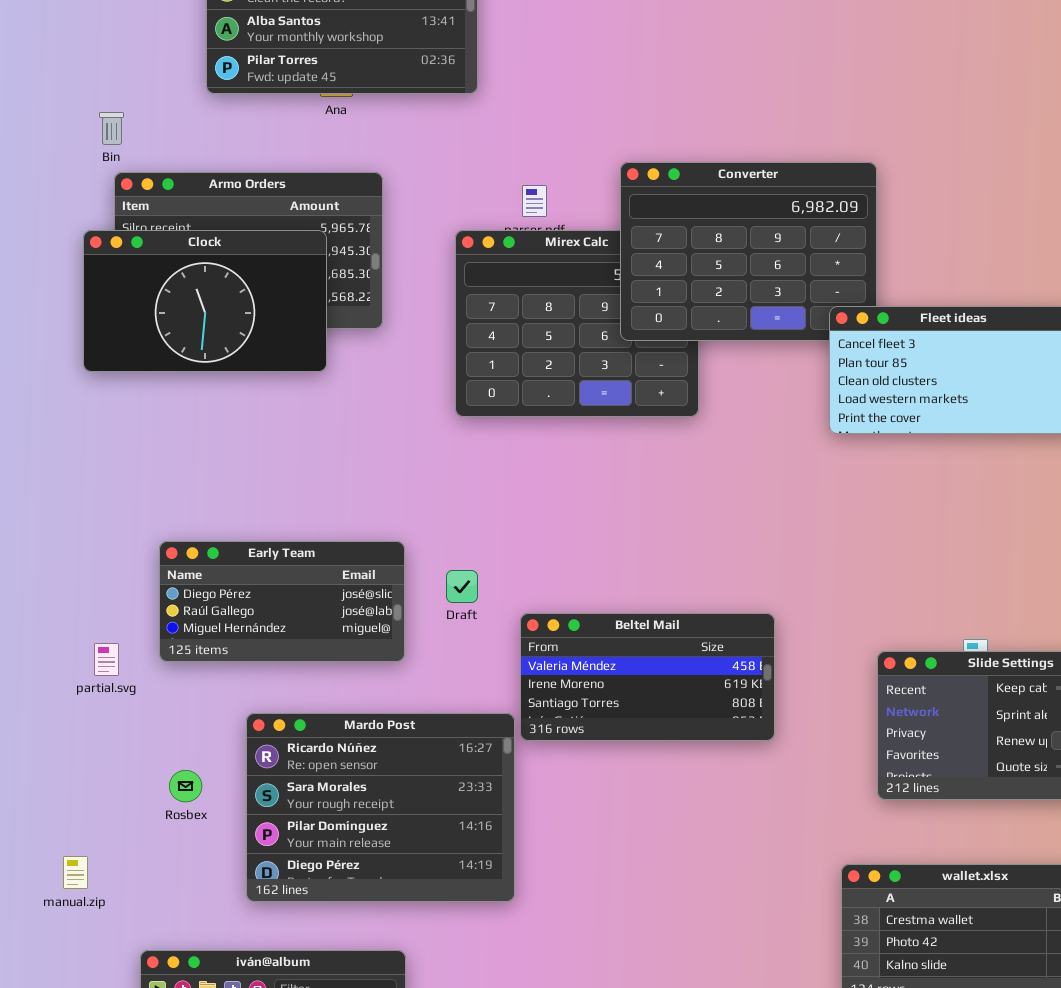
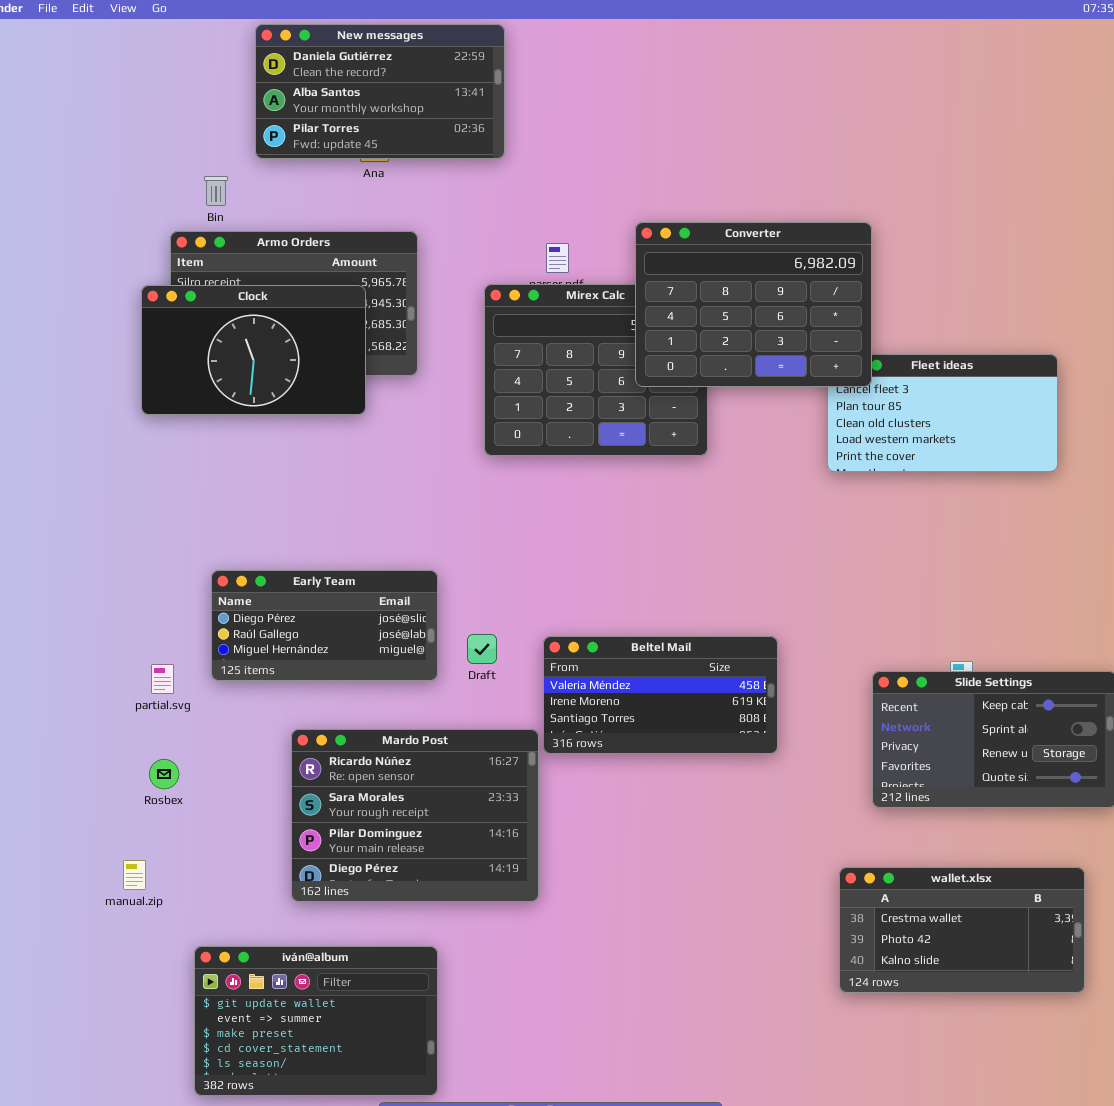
Bin: [99,112,124,145] -> [204,176,228,206], moved
Converter: [620,162,877,341] -> [635,222,872,387], raised
Draft: [446,570,478,603] -> [467,634,497,664], moved
Rosbex: [169,770,202,802] -> [149,759,179,789], moved

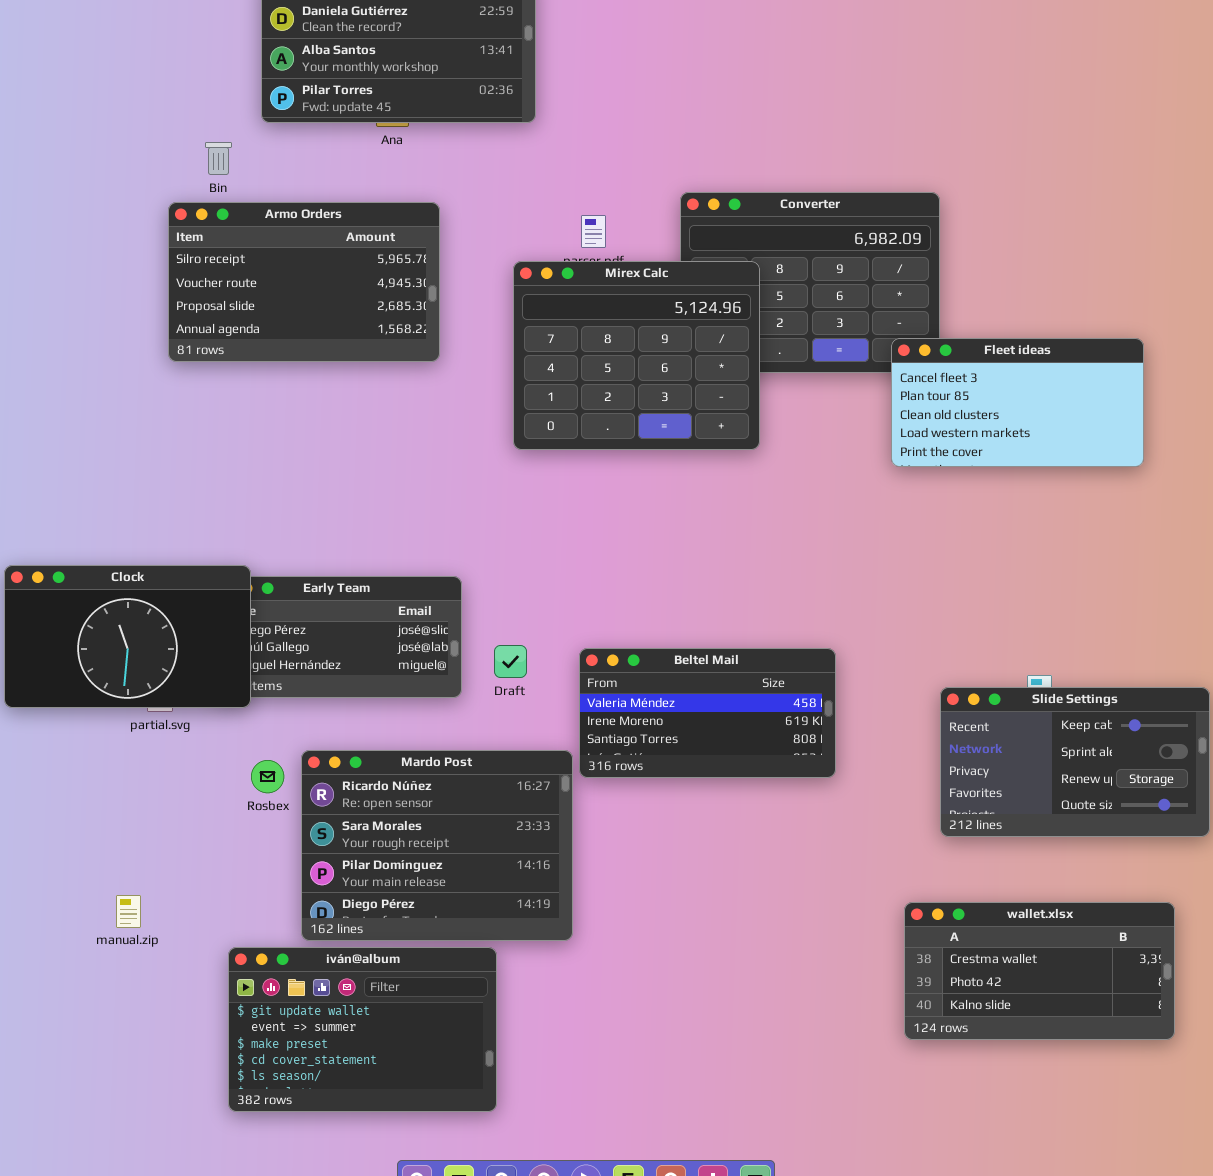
Mirex Calc: [484,284,708,456] -> [513,261,760,450], raised
Clock: [141,285,366,415] -> [4,565,251,708], moved
Fleet ideas: [827,354,1058,472] -> [891,338,1144,467], raised
Rosbex: [149,759,179,789] -> [251,760,284,793], moved
iván@album: [194,946,438,1096] -> [228,947,497,1112], moved

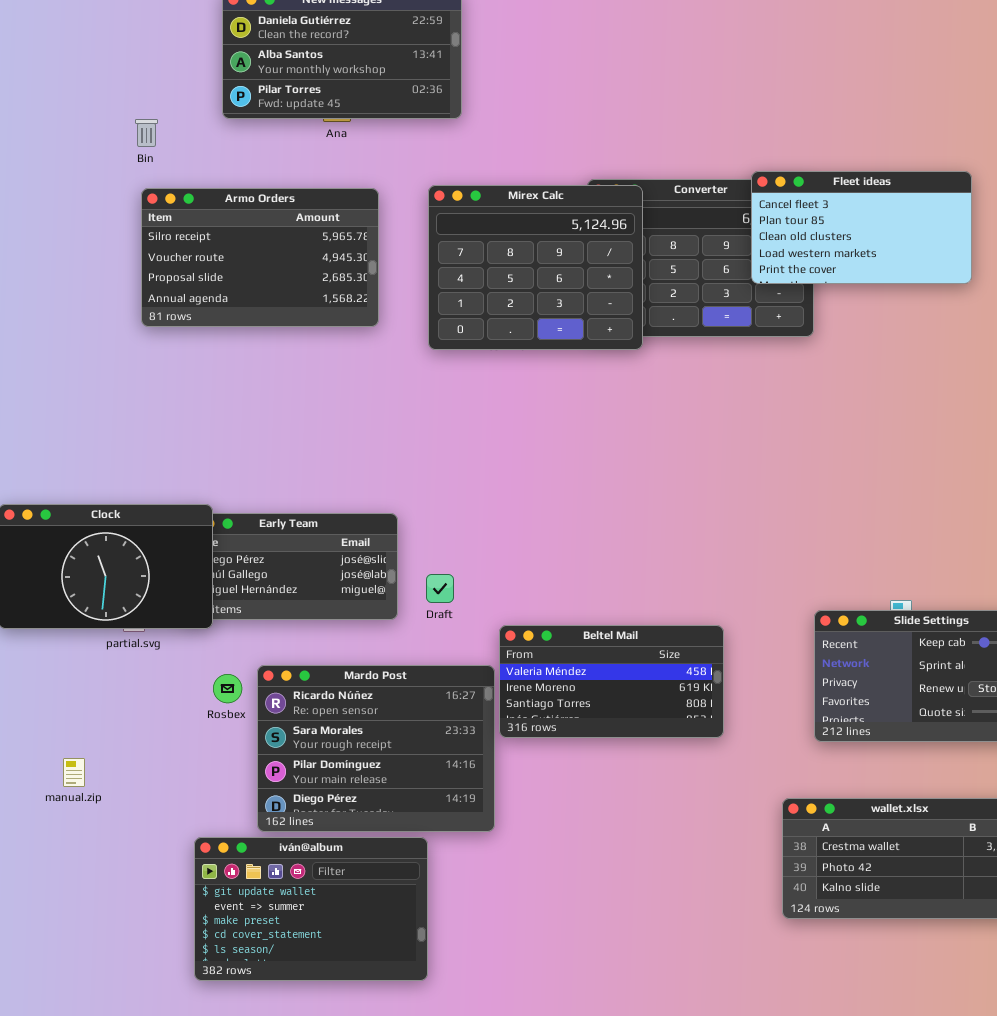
Bin: [205,142,232,175] -> [135,119,158,147], moved
Mirex Calc: [513,261,760,450] -> [428,185,643,350], moved
Fleet ideas: [891,338,1144,467] -> [751,171,972,284], moved
Beltel Mail: [579,648,836,778] -> [499,625,724,738], moved
manual.zip: [116,895,141,928] -> [63,758,85,787], moved

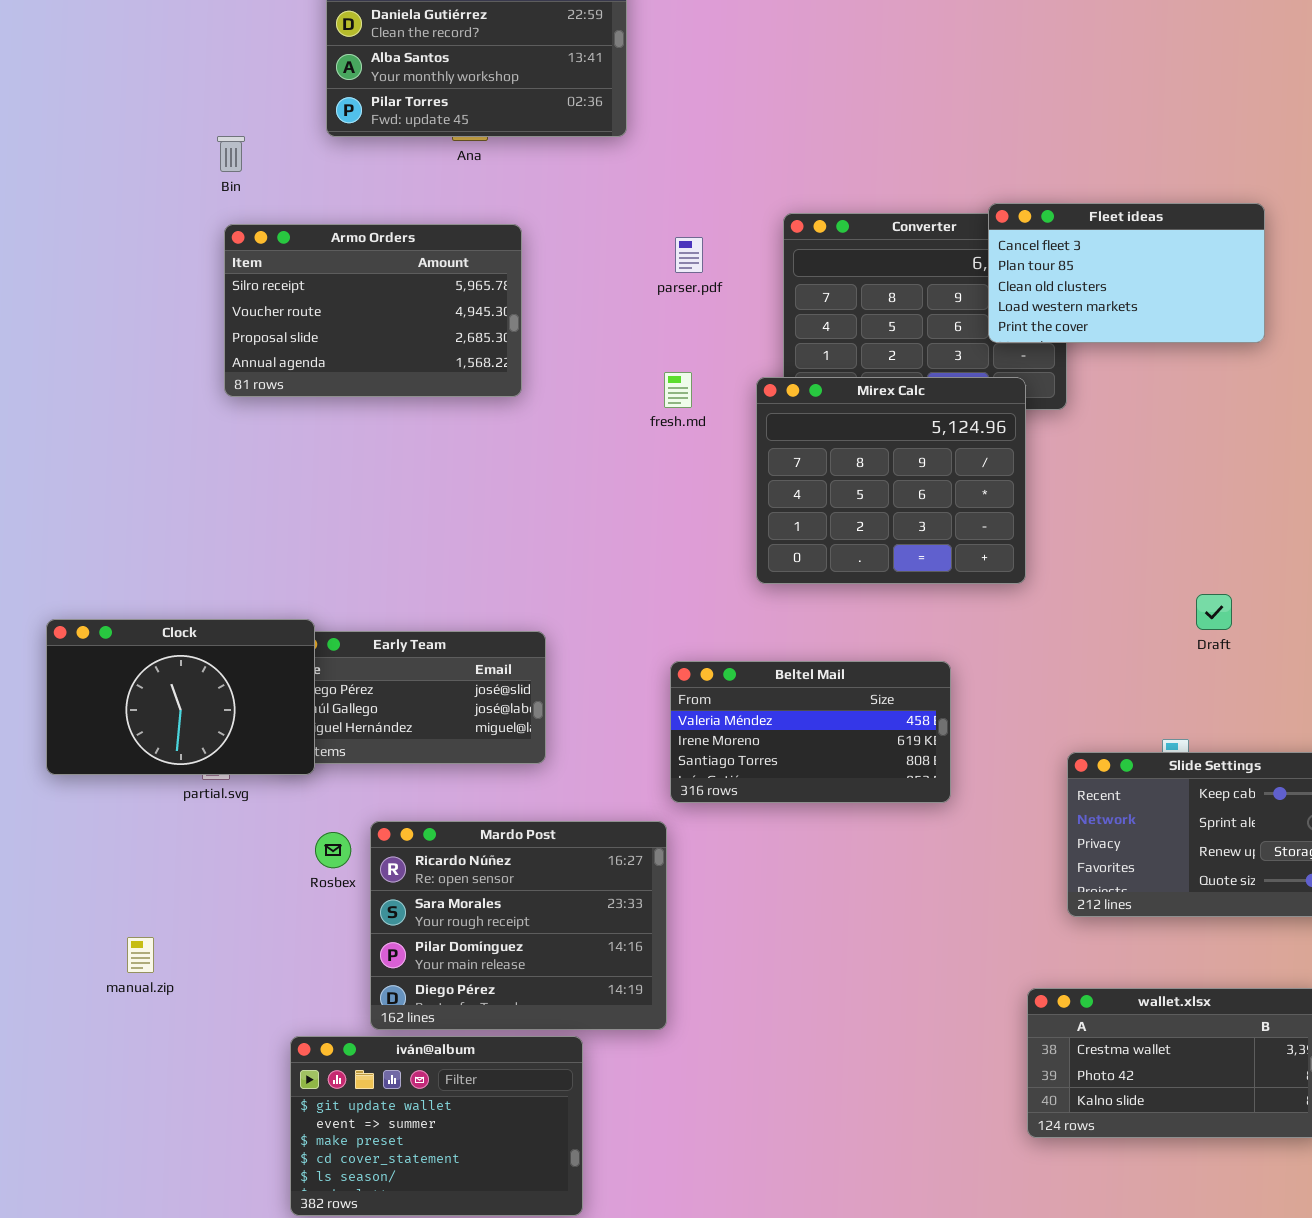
Mirex Calc: [428,185,643,350] -> [756,377,1026,584], moved
Draft: [426,574,454,603] -> [1196,594,1232,630], moved
Beltel Mail: [499,625,724,738] -> [670,661,951,803], moved

